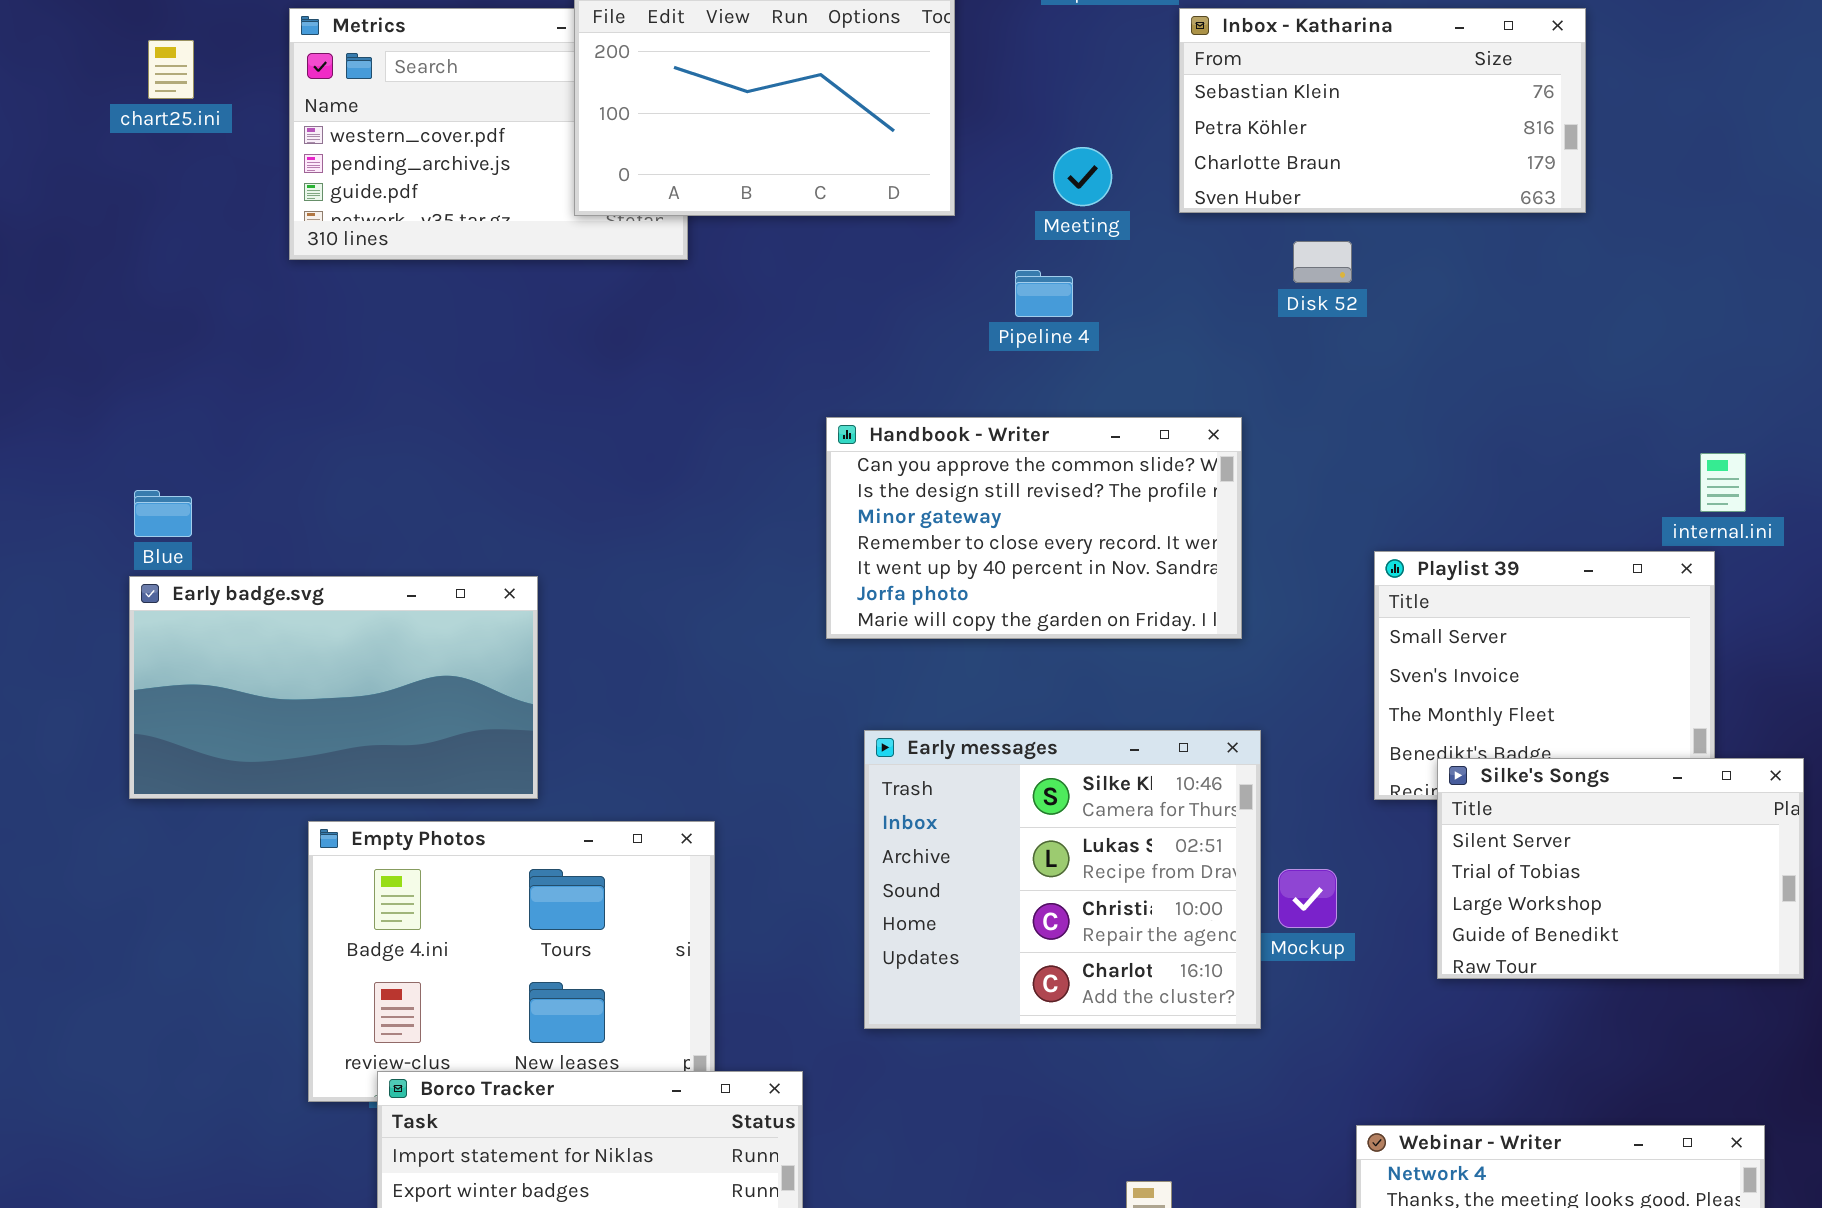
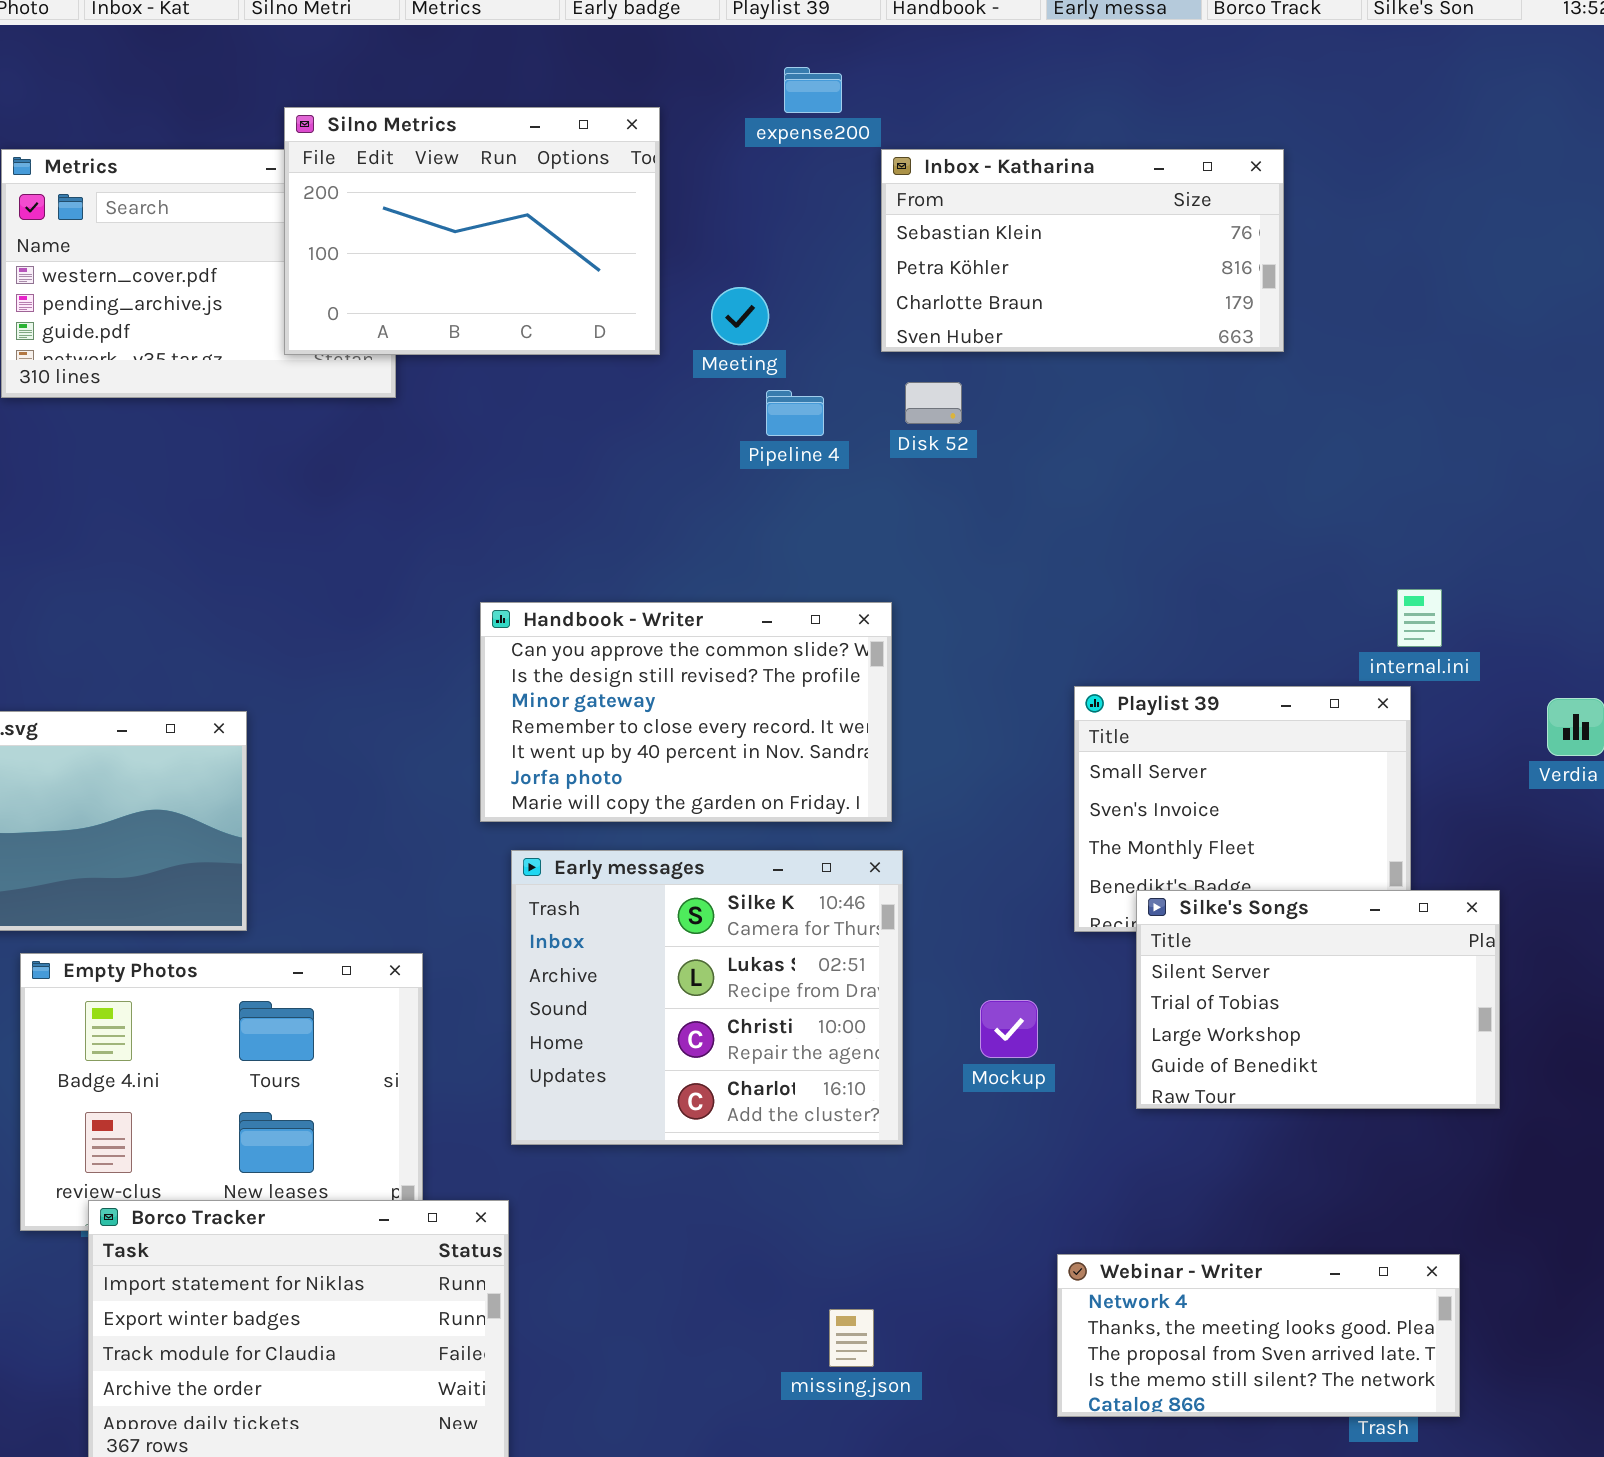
Meeting: [1053,147,1112,206] -> [711,287,769,345], moved
Disk 52: [1293,241,1352,283] -> [905,382,962,424], moved
Pipeline 4: [1015,270,1073,317] -> [766,390,824,436], moved
Handbook - Writer: [826,417,1242,639] -> [480,602,892,822], moved
Early messages: [864,730,1261,1029] -> [511,850,903,1145], moved

